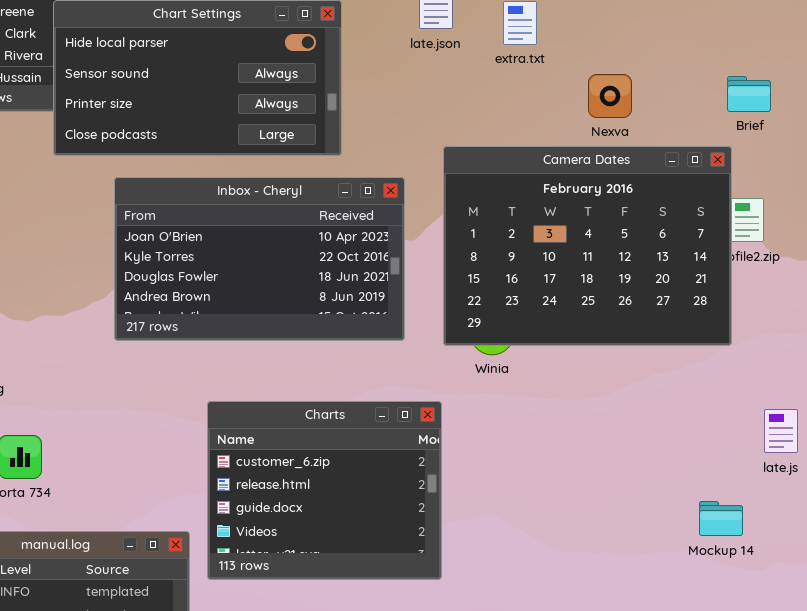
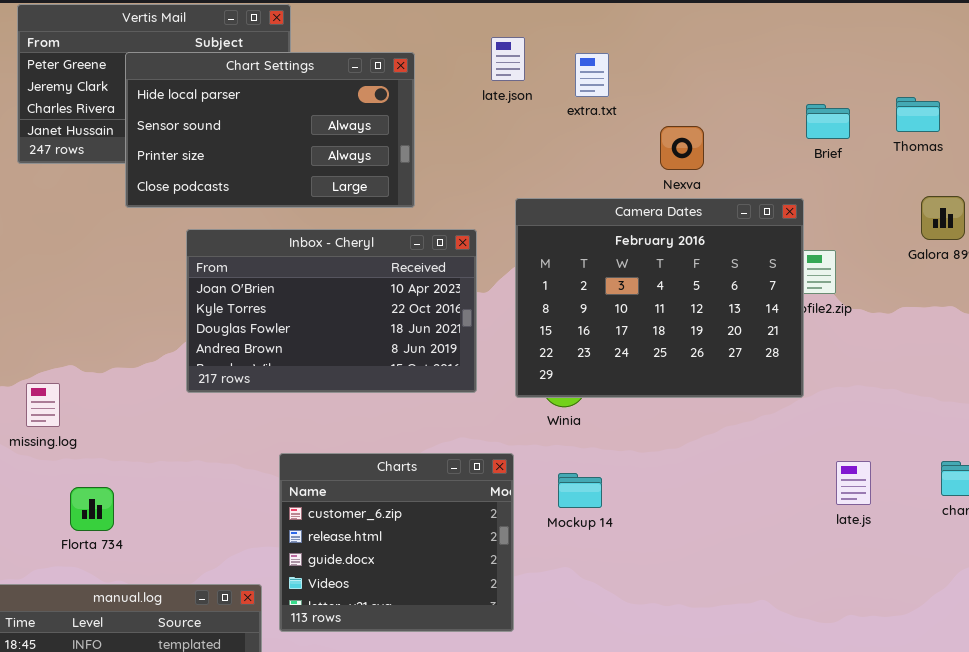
Brief: [727,76,771,112] -> [806,104,850,139], moved
Mockup 14: [699,501,743,536] -> [558,473,602,508], moved

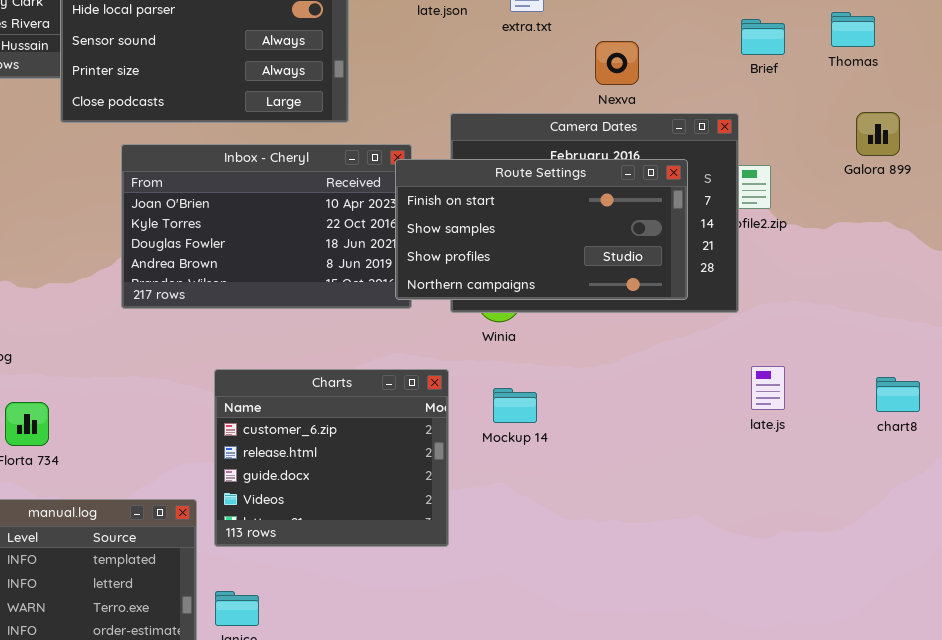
Route Settings: none -> [395,159,688,300], opened
late.js: [836,461,871,505] -> [751,366,785,410], moved

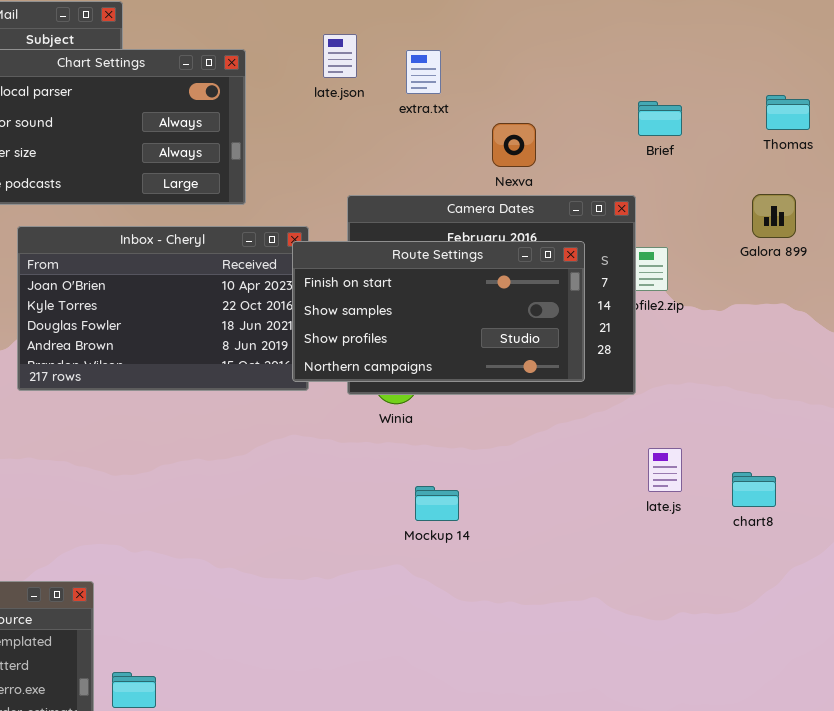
Thomas: [831,12,875,47] -> [766,95,810,130], moved
Charts: [214,369,449,547] -> none, closed
chart8: [876,377,920,412] -> [732,472,776,507], moved
Mockup 14: [493,388,537,423] -> [415,486,459,521], moved

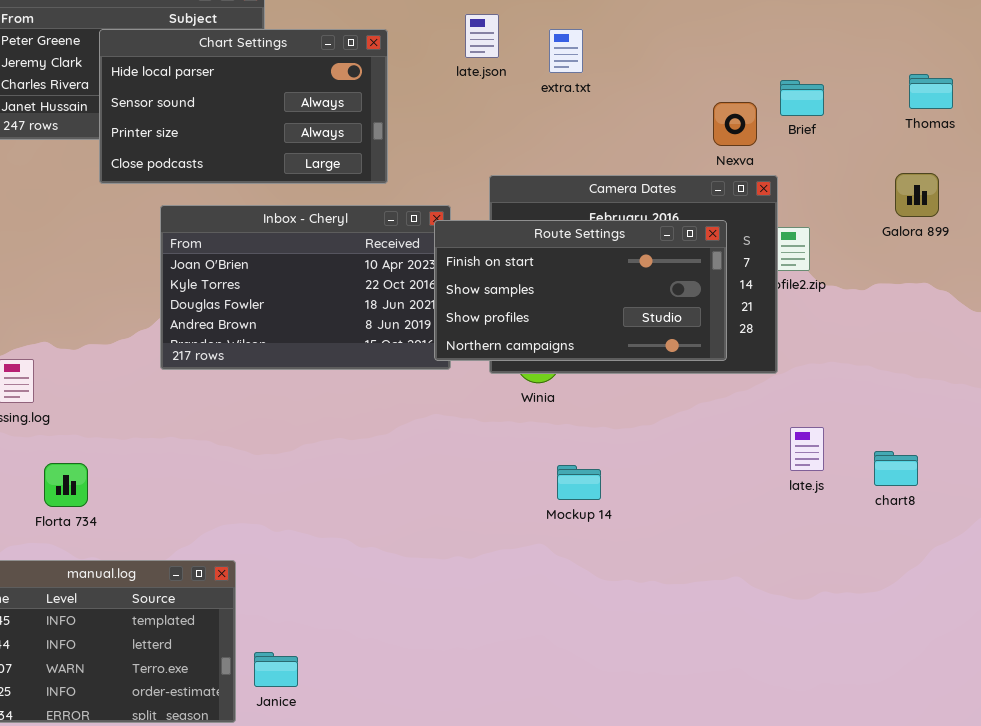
Nexva: [492,123,536,167] -> [713,102,757,146], moved

